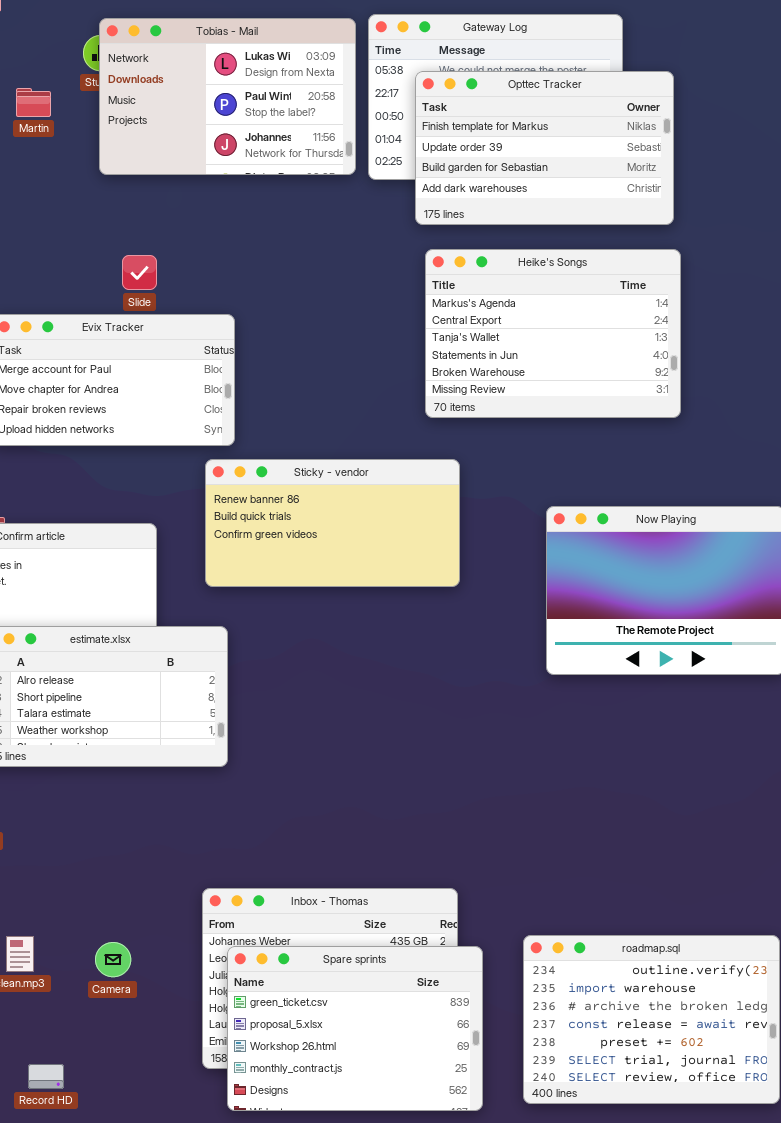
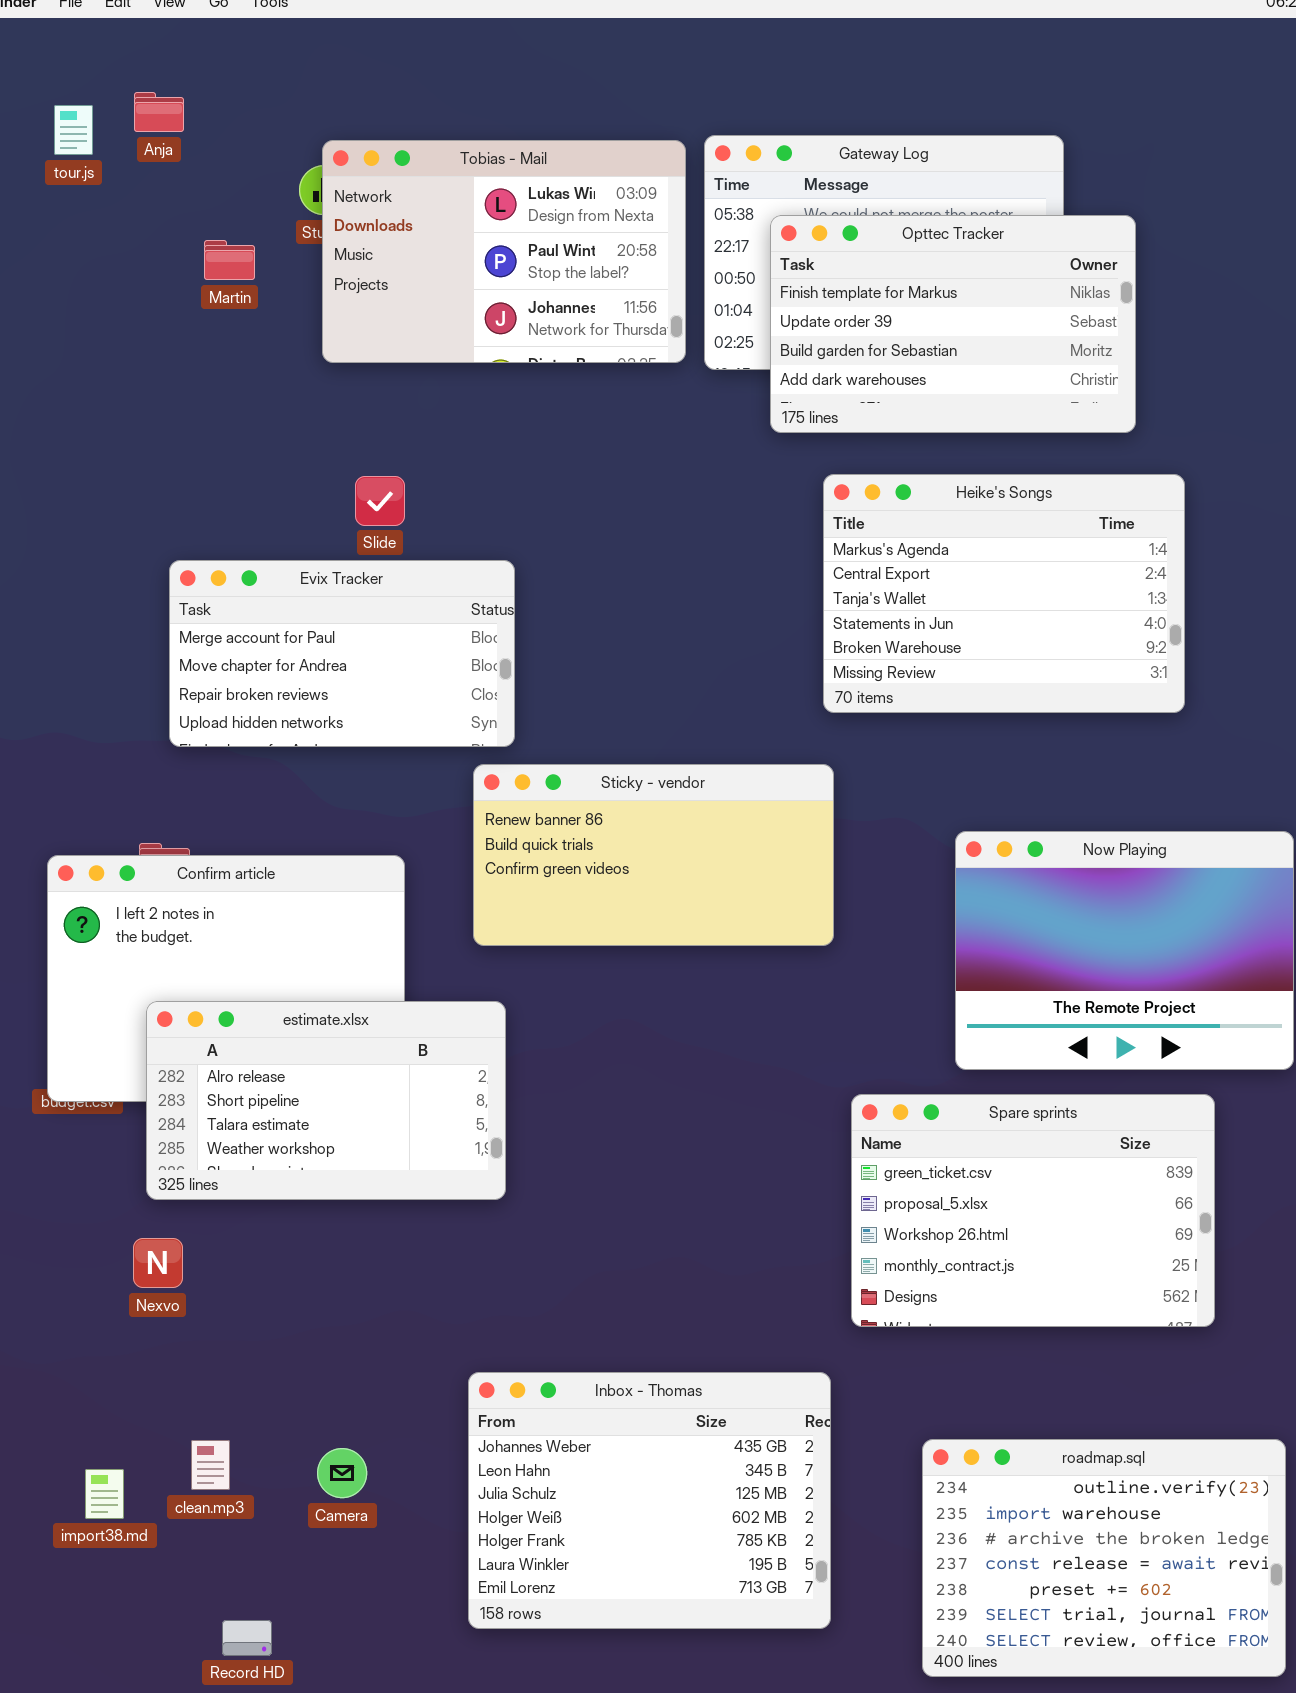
Heike's Songs: [425,249,681,418] -> [823,474,1185,713], moved
Spare sprints: [227,946,483,1111] -> [851,1094,1215,1327], moved

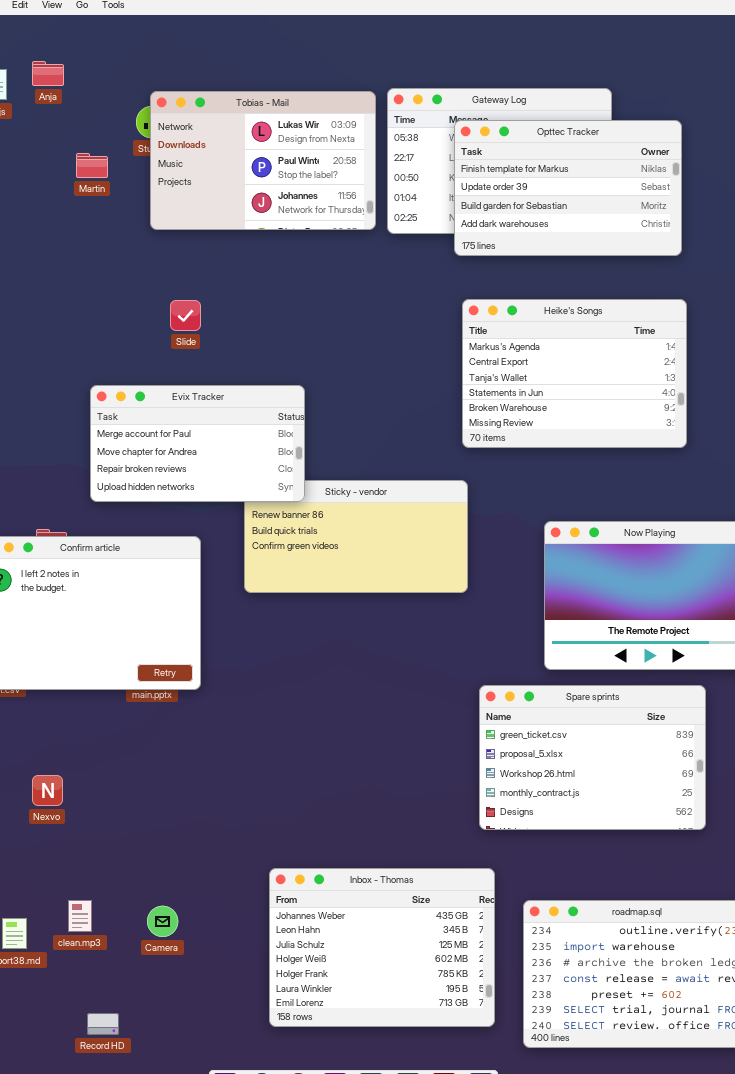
Opttec Tracker: [770,215,1136,433] -> [454,120,682,256], moved
Evix Tracker: [169,560,515,747] -> [90,385,305,502], moved
estimate.xlsx: [146,1001,506,1200] -> none, closed
Inbox - Thomas: [468,1372,831,1629] -> [269,868,495,1027], moved

